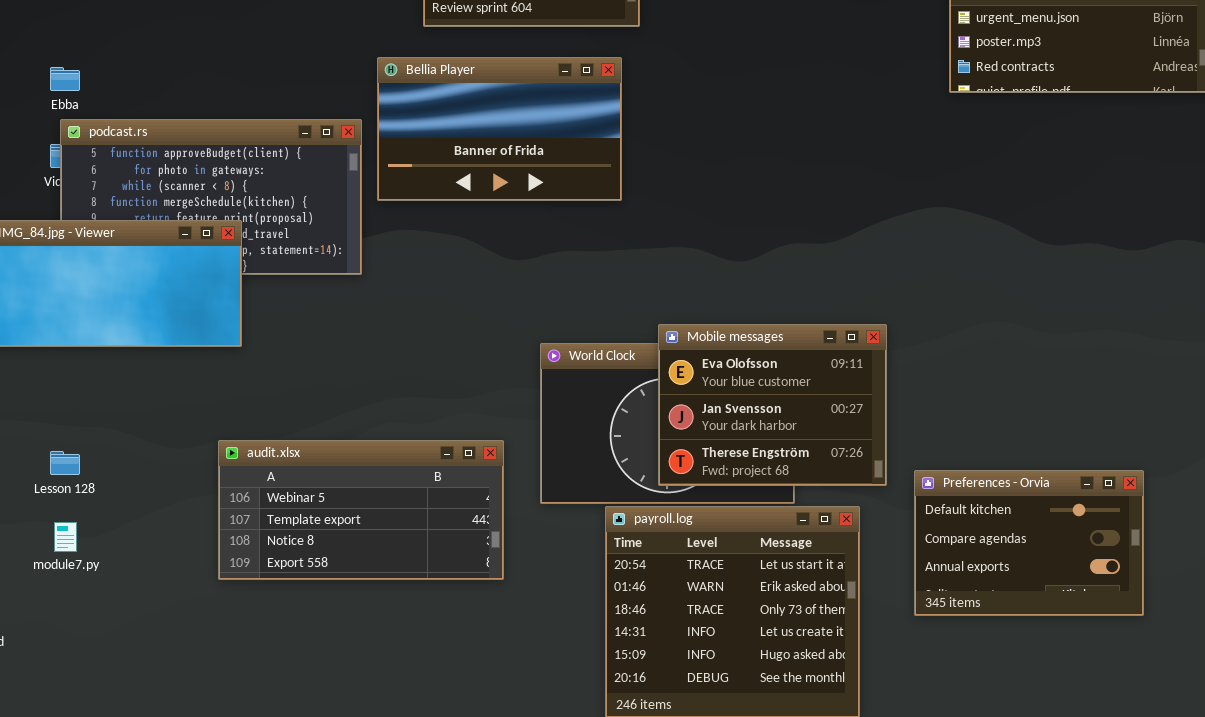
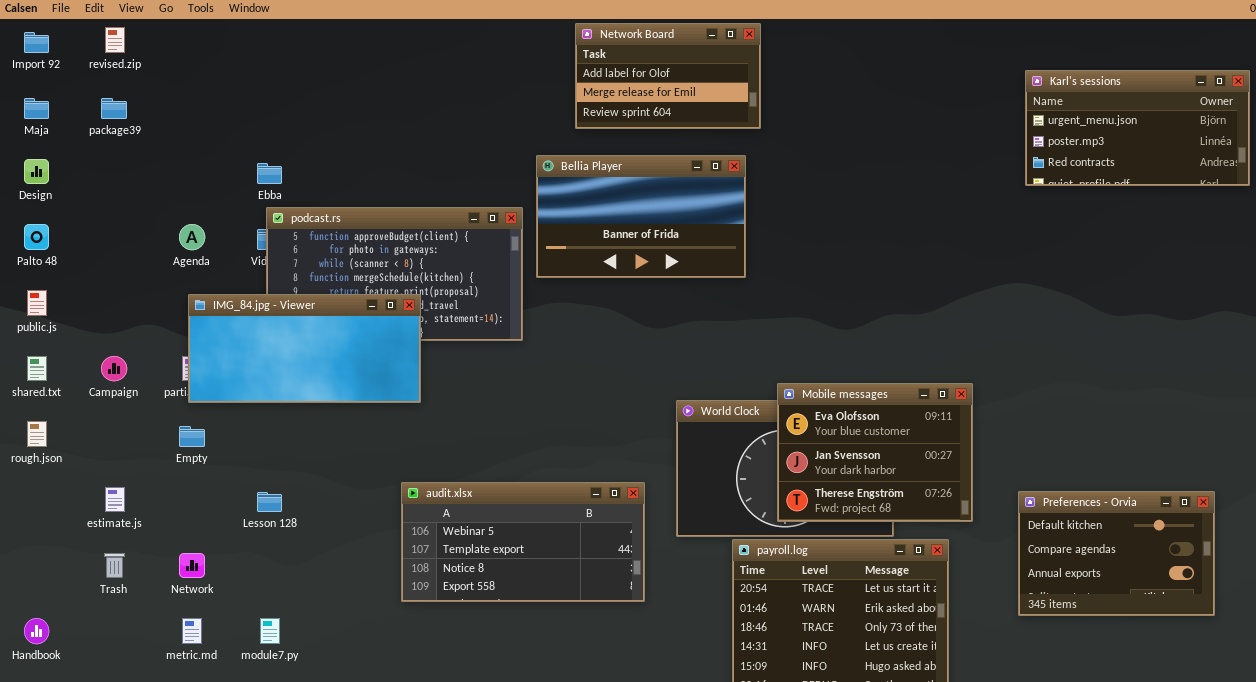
Preferences - Orvia: [914,470,1144,616] -> [1018,491,1215,616], moved
module7.py: [54,522,77,552] -> [260,618,280,644], moved

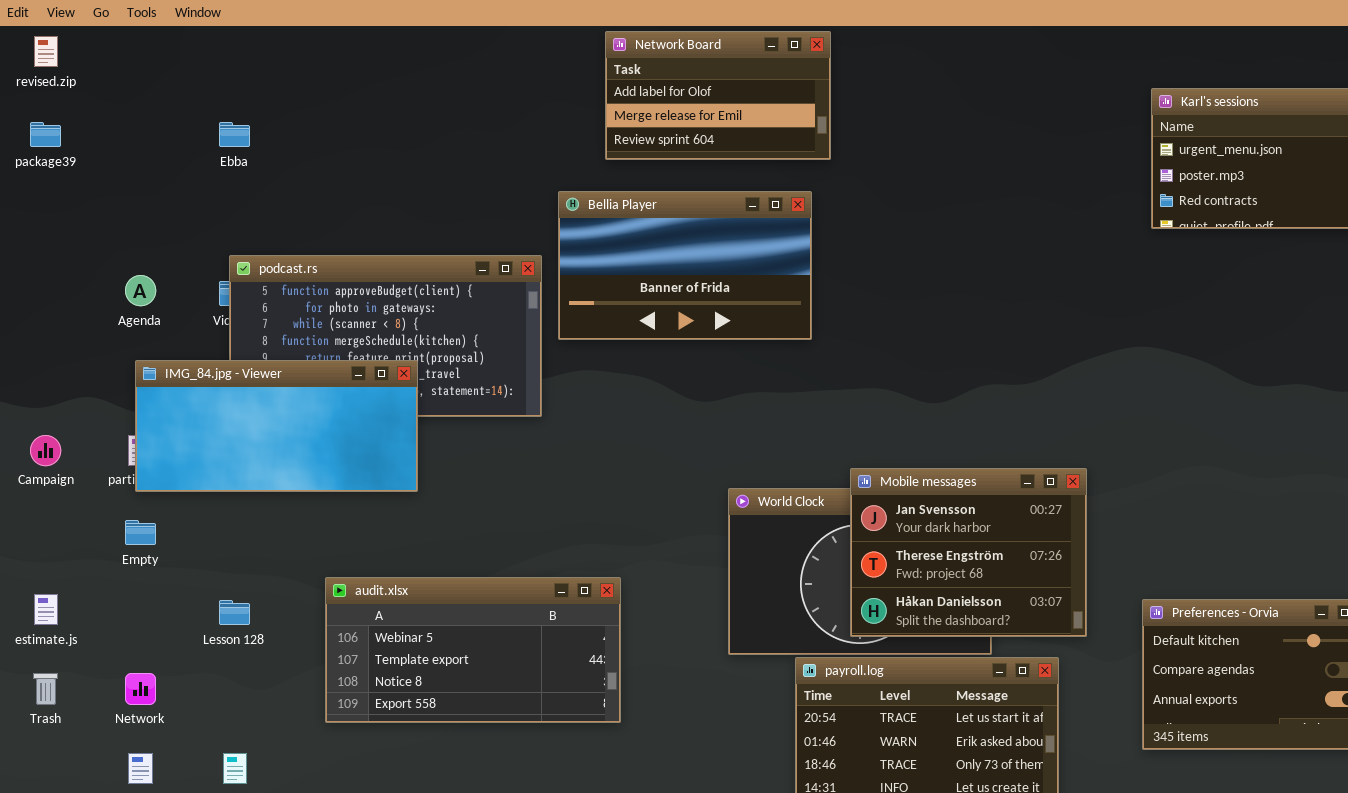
Ebba: [257,163,282,184] -> [219,122,250,147], moved
Mobile messages: [777,383,973,522] -> [850,468,1087,637], scrolled down 1 row
audit.xlsx: [401,482,645,602] -> [325,577,621,723], moved

